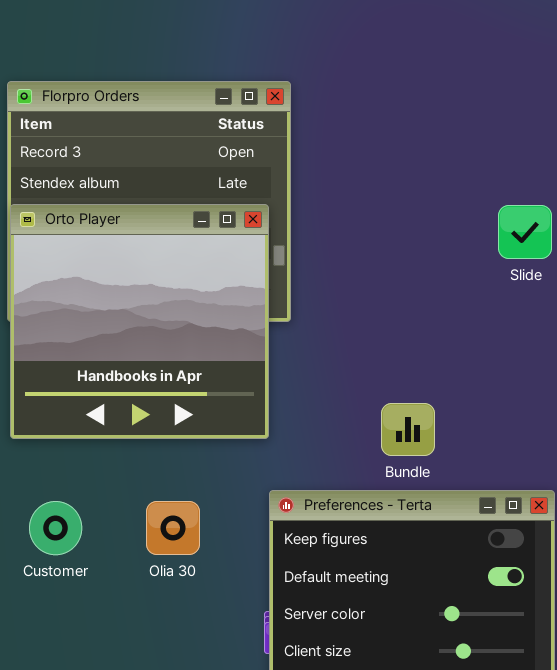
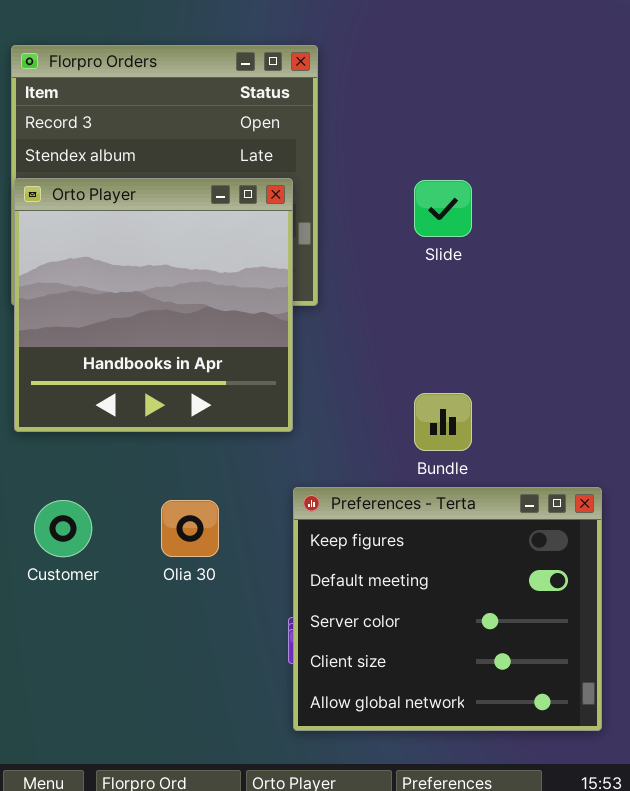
Slide: [498,205,552,259] -> [414,180,472,237], moved

